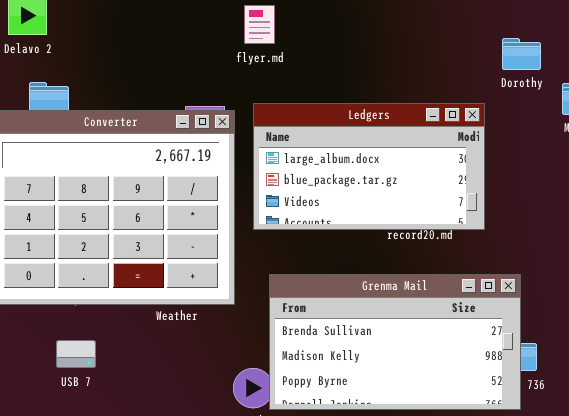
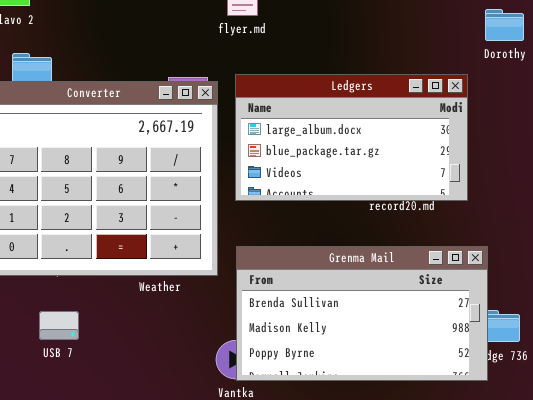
Grenma Mail: [269,274,521,410] -> [236,246,488,381], moved

